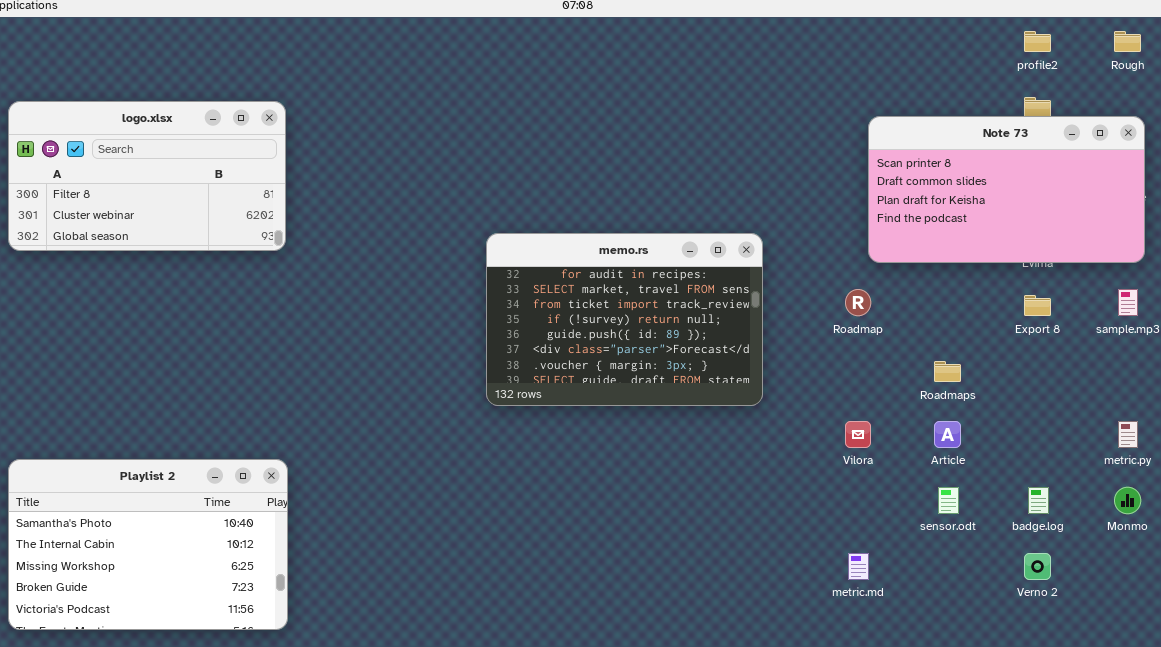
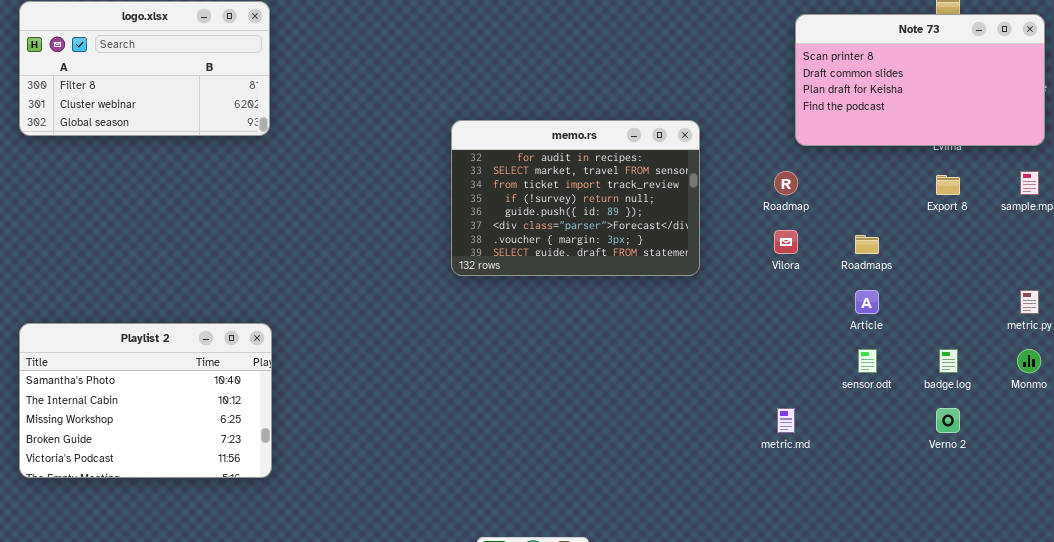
Vilora: [845,421,871,448] -> [774,230,798,254], moved

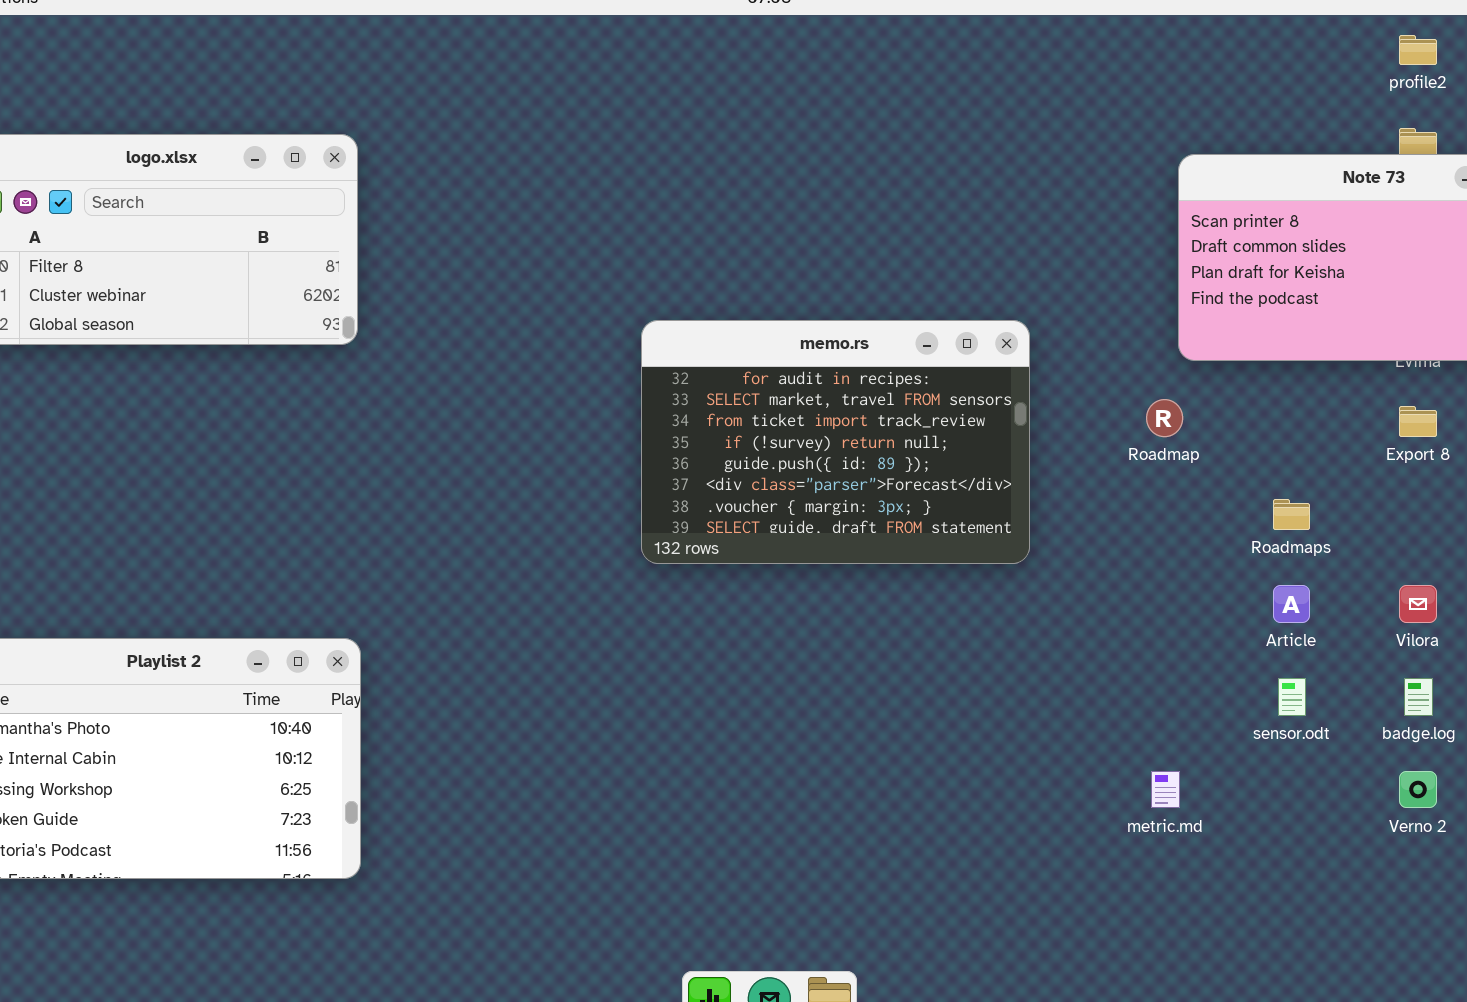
Vilora: [774,230,798,254] -> [1399,585,1437,623], moved

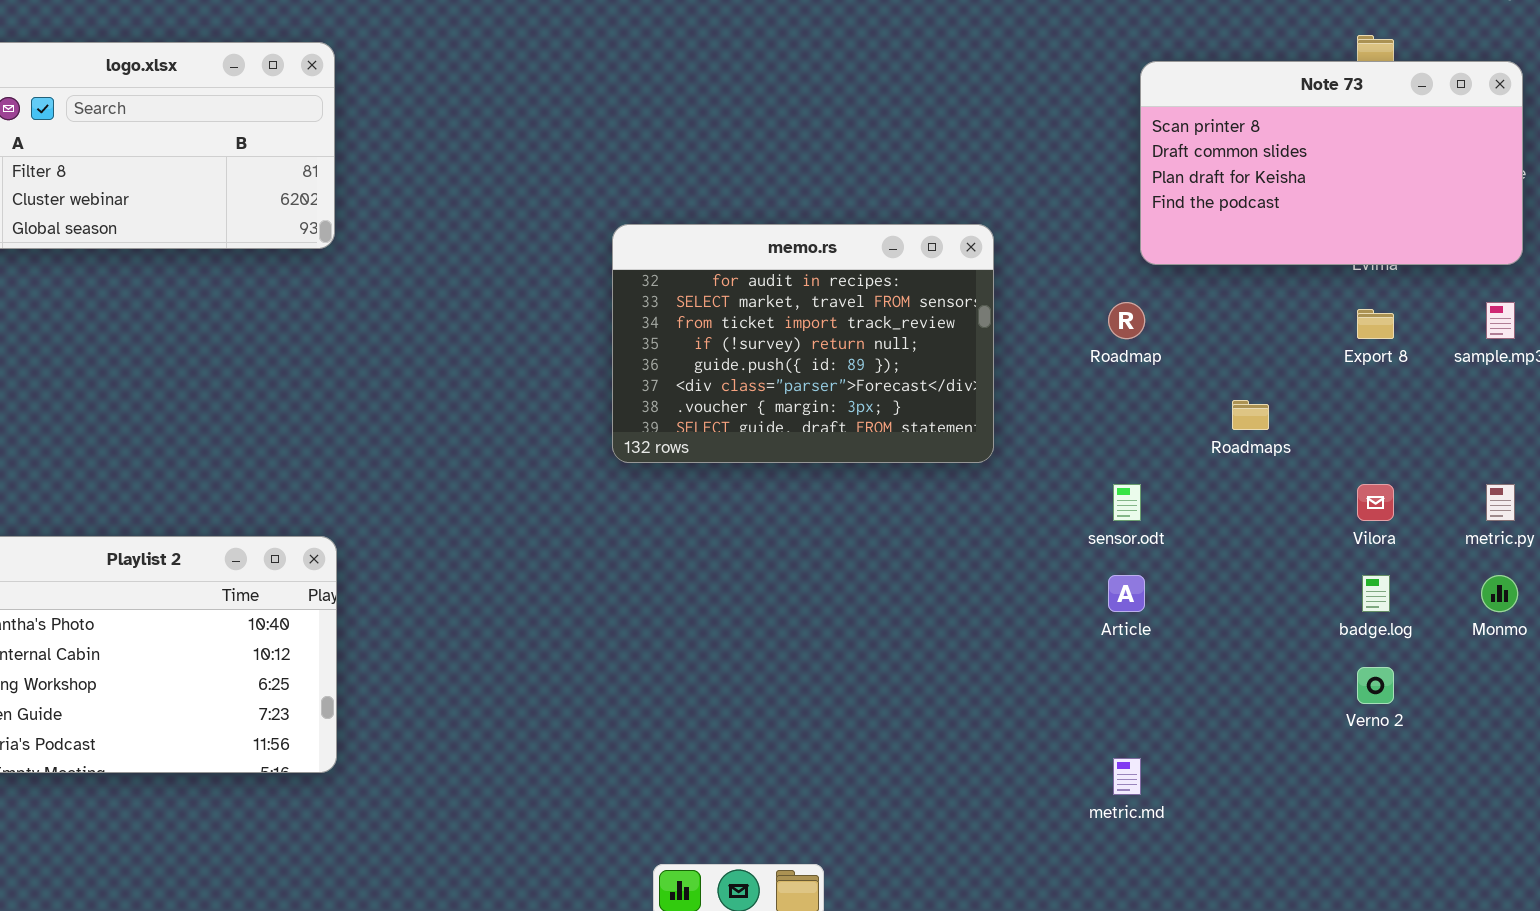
Article: [1273,585,1310,623] -> [1108,575,1145,612], moved
sensor.odt: [1278,678,1306,716] -> [1113,484,1141,521], moved
metric.md: [1151,771,1180,808] -> [1113,758,1141,795], moved

